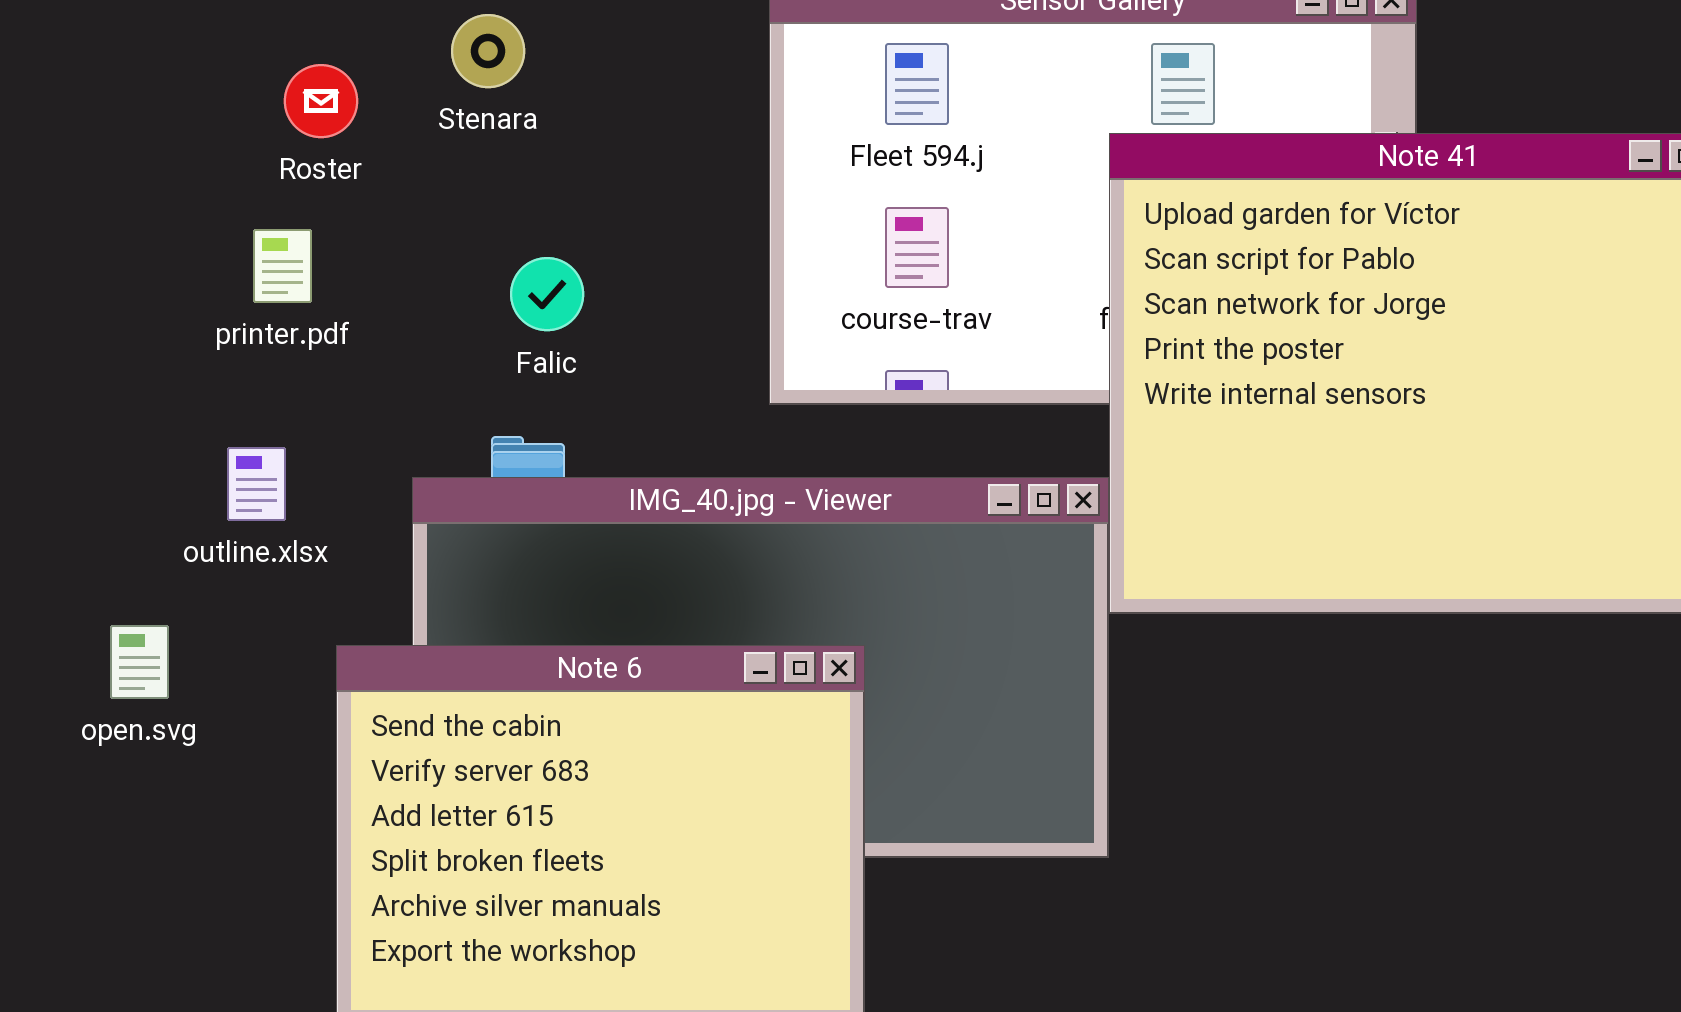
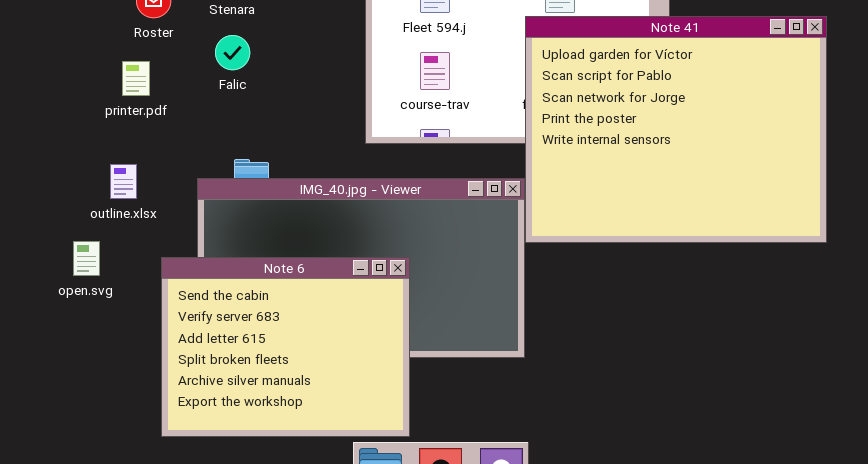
Falic: [510,257,584,331] -> [215,35,250,70], moved
open.svg: [110,625,169,699] -> [73,241,100,276], moved

